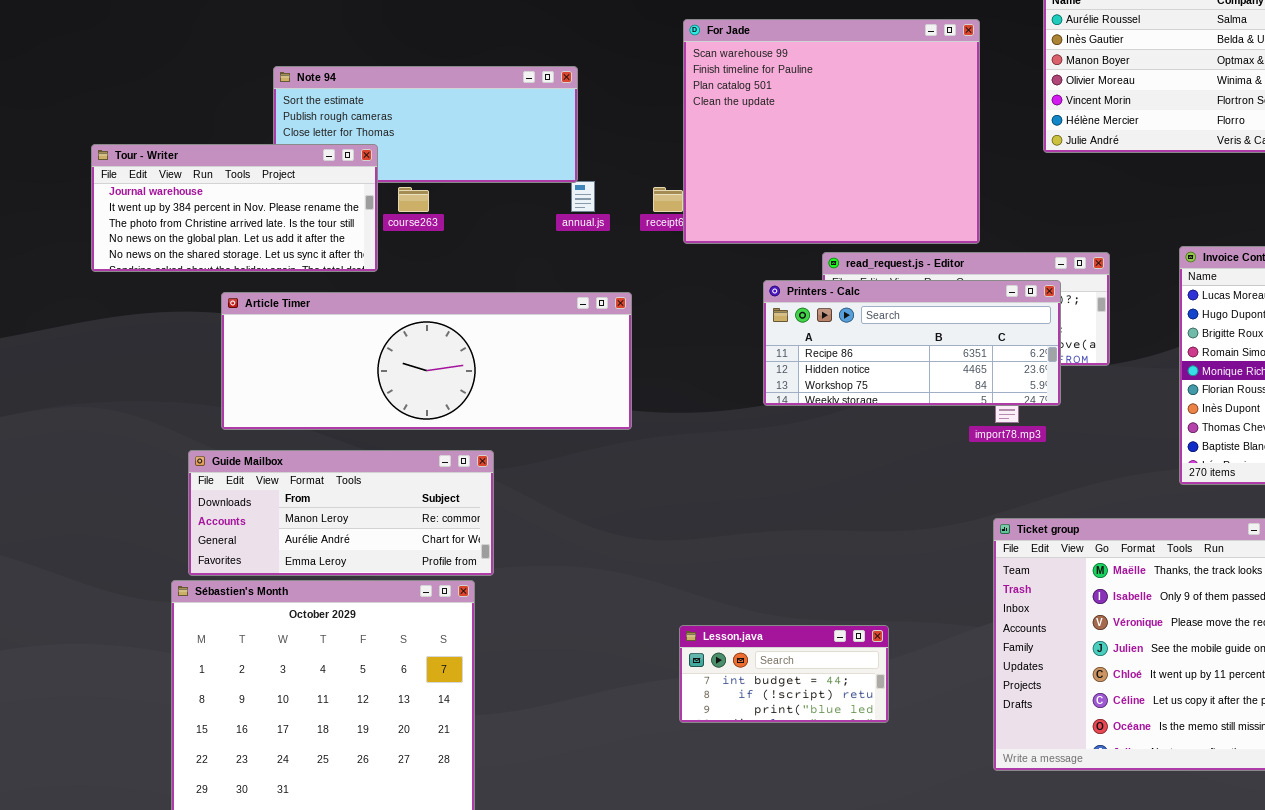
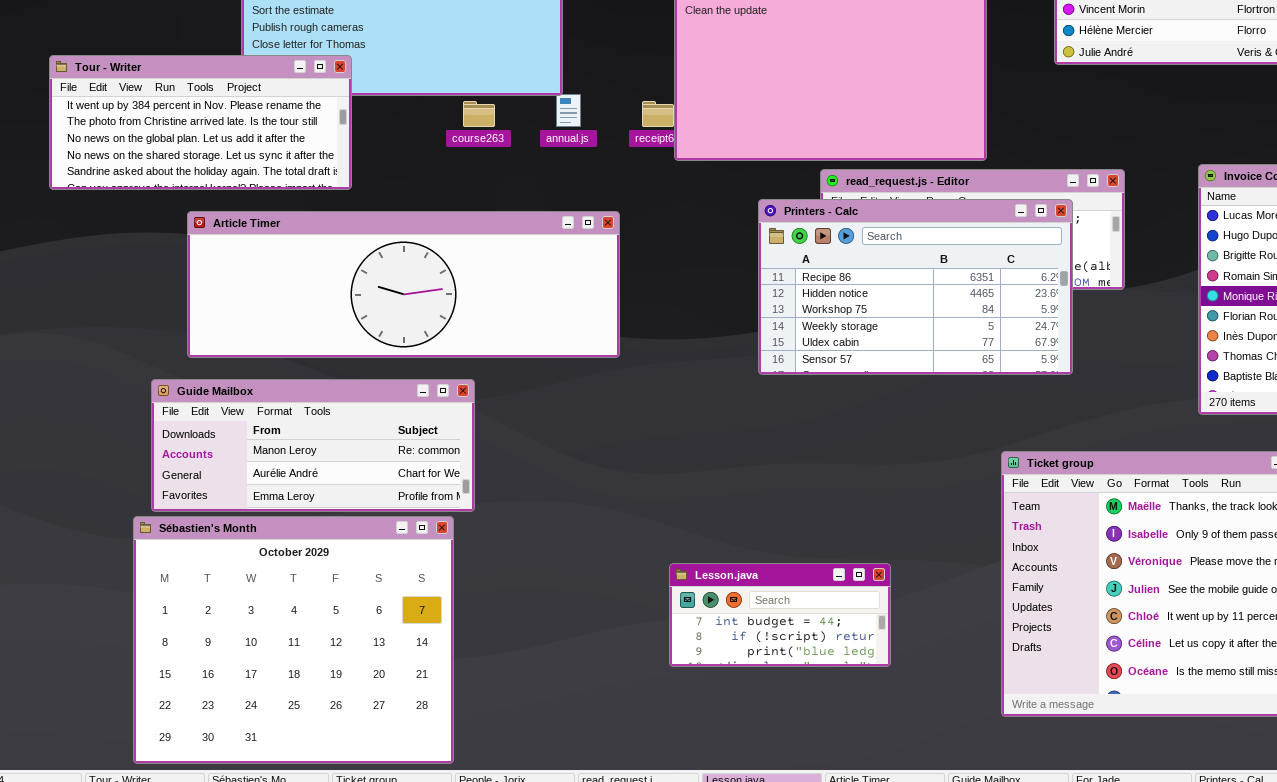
Tour - Writer: [91,144,378,272] -> [49,55,352,190], scrolled down 1 row
course263: [398,187,429,212] -> [463,101,495,127], moved
Printers - Calc: [763,280,1061,406] -> [758,199,1073,375], resized

